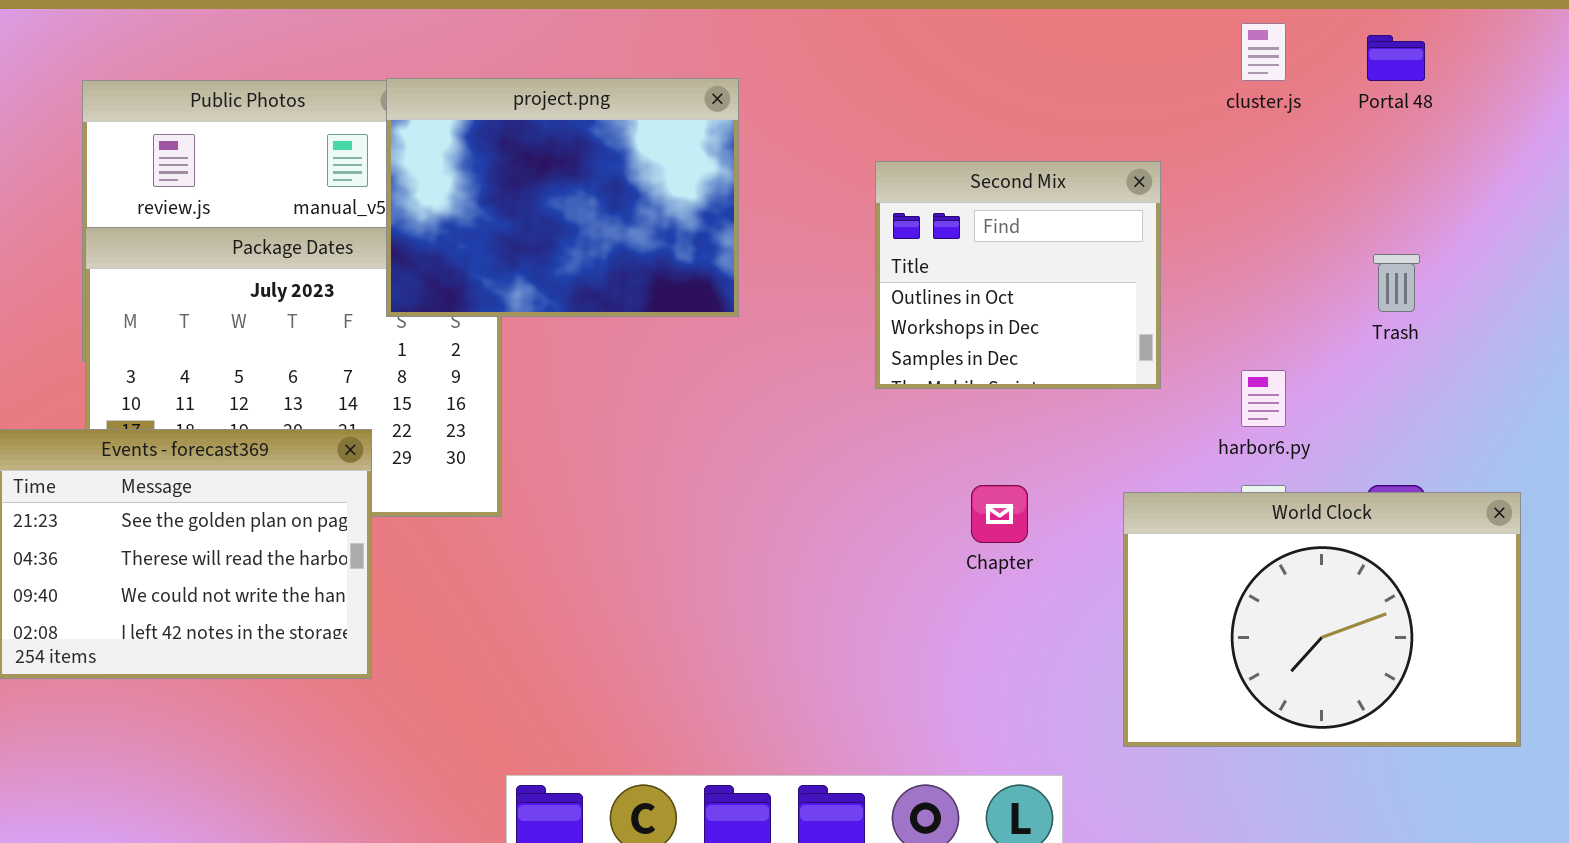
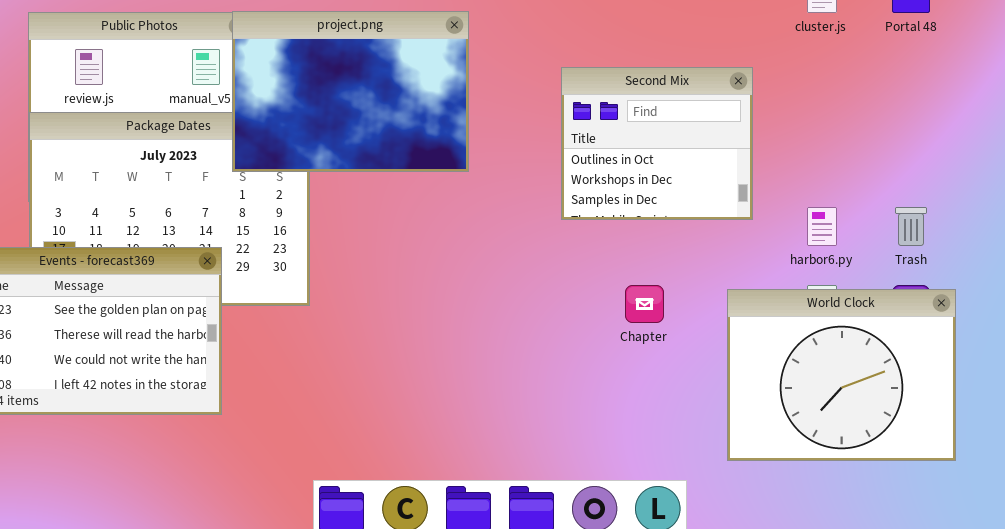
Trash: [1373,254,1420,312] -> [895,207,927,246], moved
World Clock: [1123,492,1521,747] -> [727,289,956,461], resized

